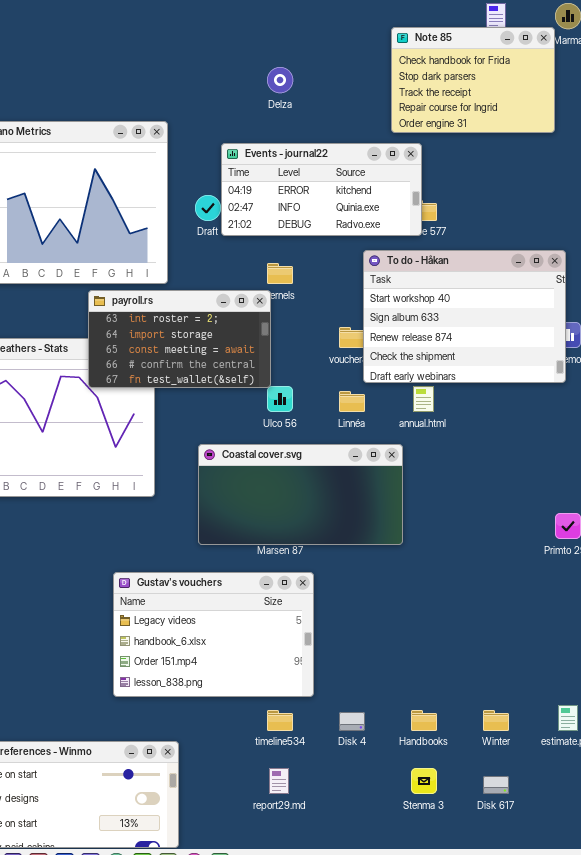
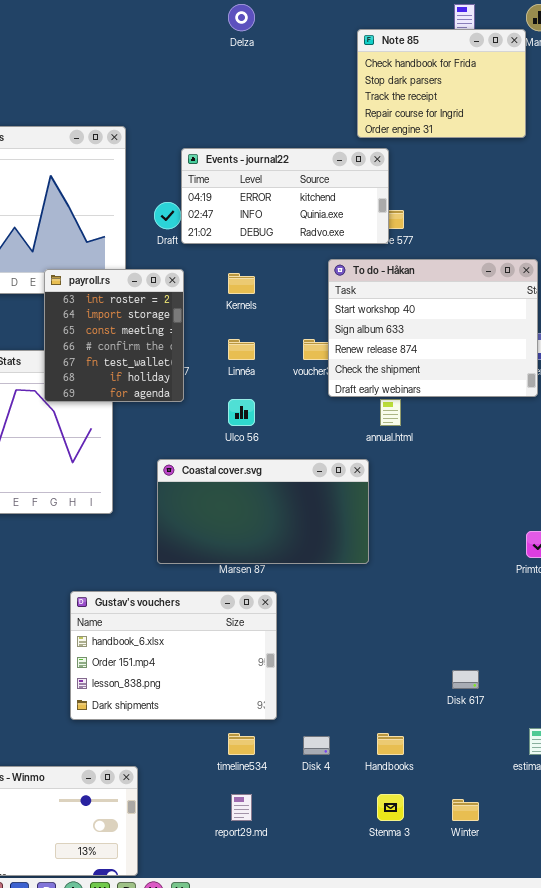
Delza: [267,67,293,93] -> [228,4,255,31], moved
payroll.rs: [88,290,271,388] -> [44,269,184,402], resized
Linnéa: [339,391,365,412] -> [228,339,255,360], moved
Gustav's vouchers: [113,572,314,697] -> [70,591,277,720], scrolled down 1 row
Winter: [483,710,509,731] -> [452,799,479,821], moved
Disk 617: [483,776,509,794] -> [452,670,479,689], moved

